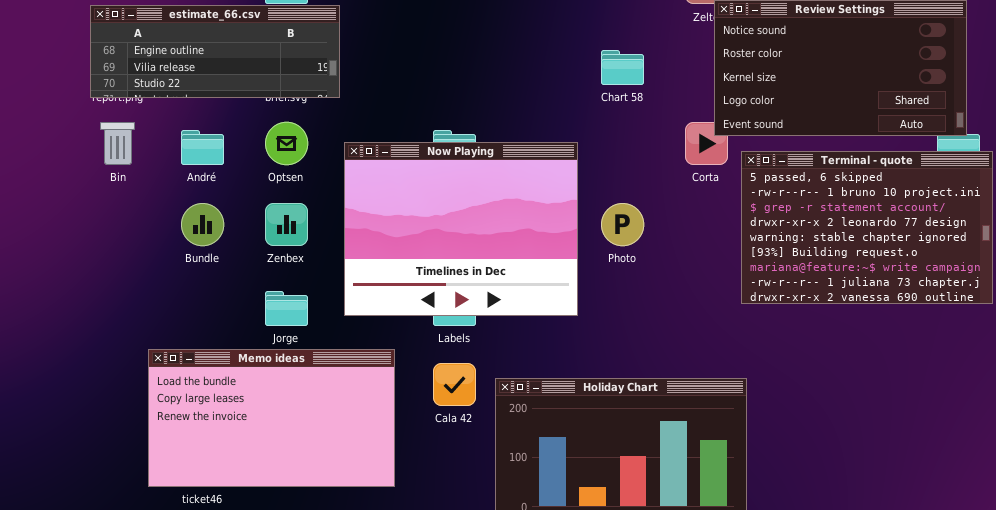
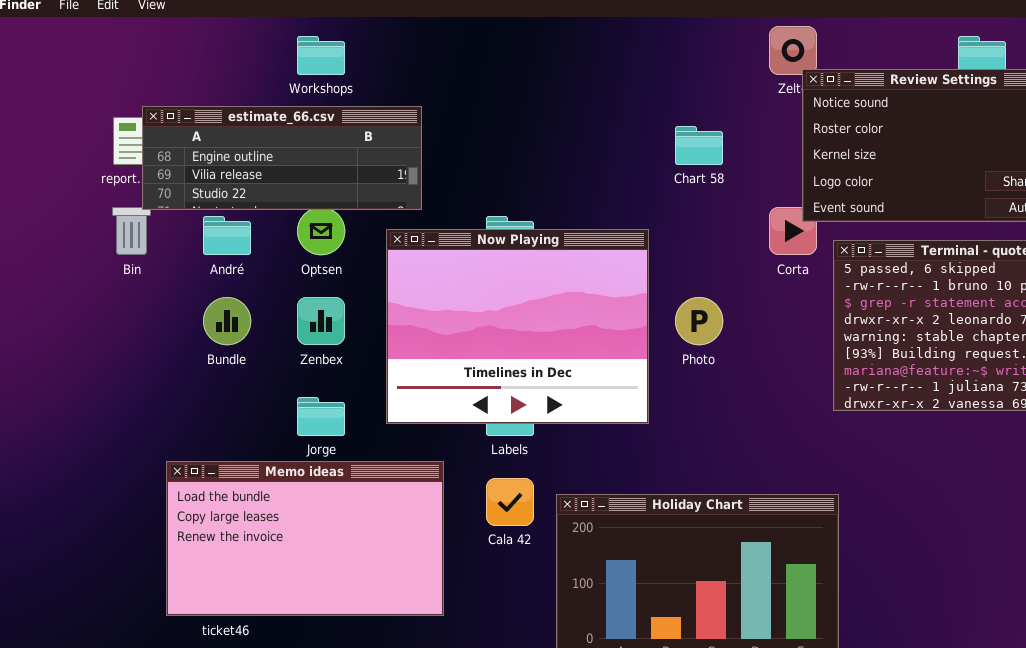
estimate_66.csv: [90,5,340,98] -> [142,106,422,210], moved

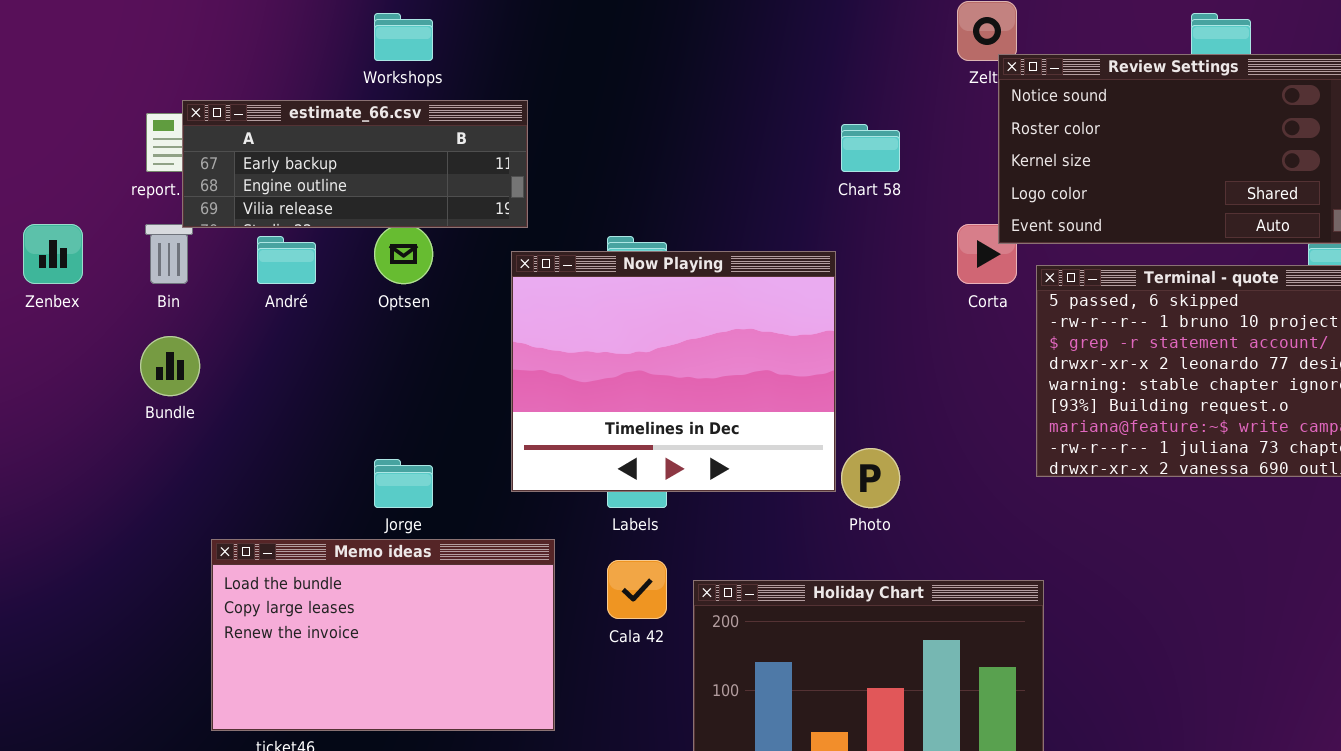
estimate_66.csv: [142,106,422,210] -> [182,100,528,228], scrolled up 1 row
Now Playing: [386,229,649,424] -> [511,251,836,492], moved
Bundle: [203,297,251,345] -> [140,336,200,396], moved
Zenbex: [297,297,345,345] -> [23,224,83,284], moved
Photo: [675,297,723,345] -> [841,448,900,508], moved

